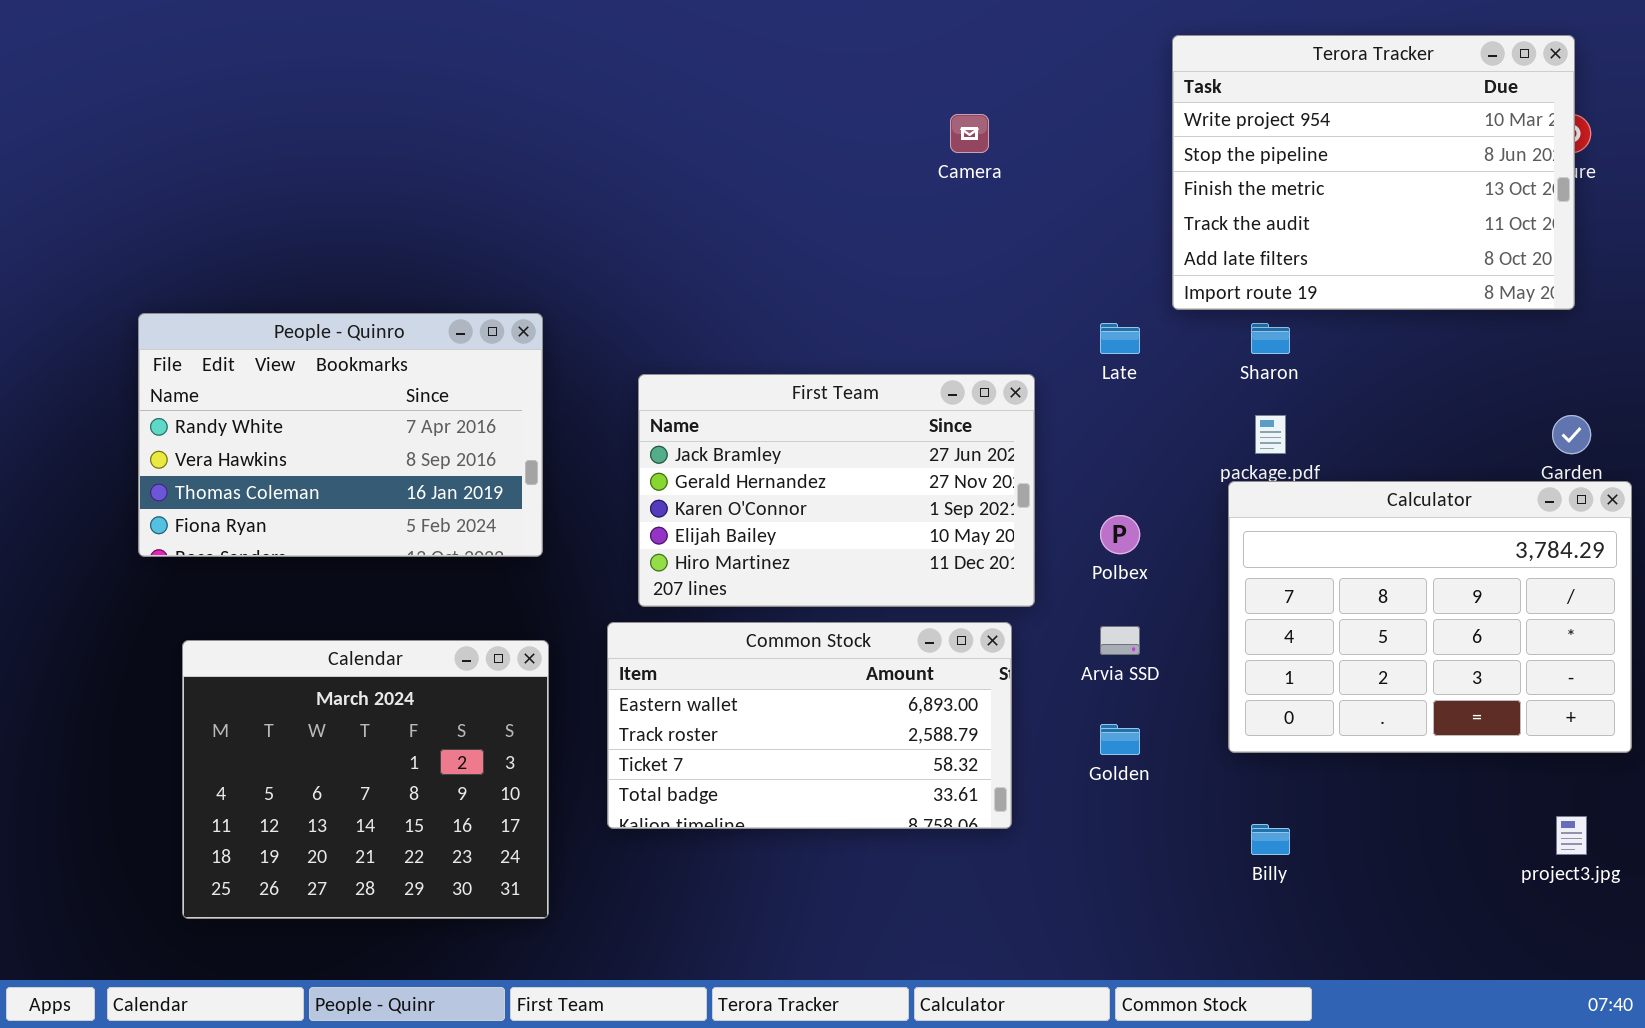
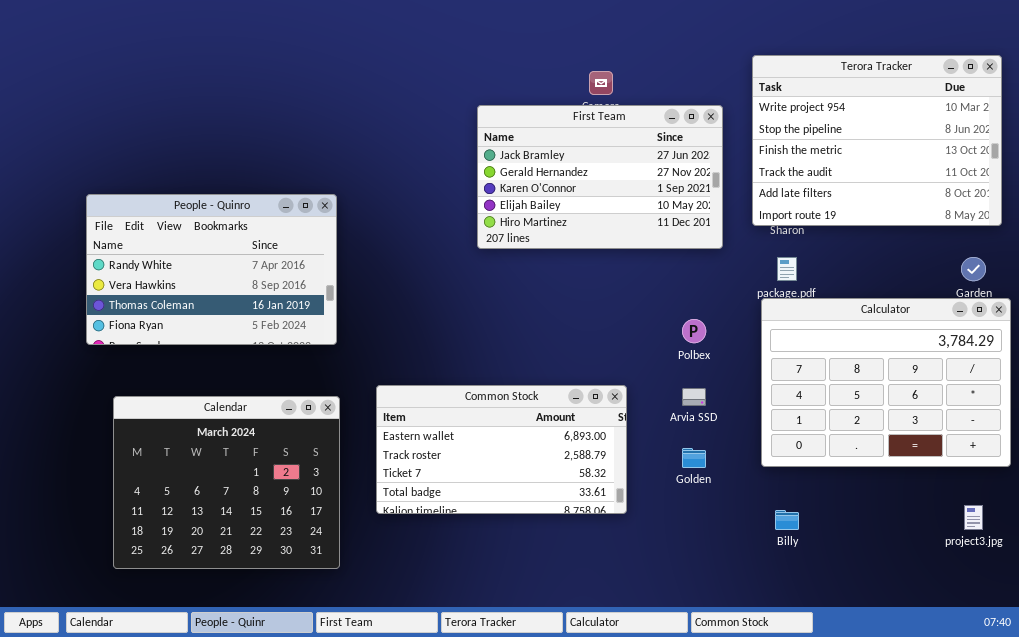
Terora Tracker: [1172,35,1575,310] -> [752,55,1002,226], moved
First Team: [638,374,1035,607] -> [477,105,723,249], moved

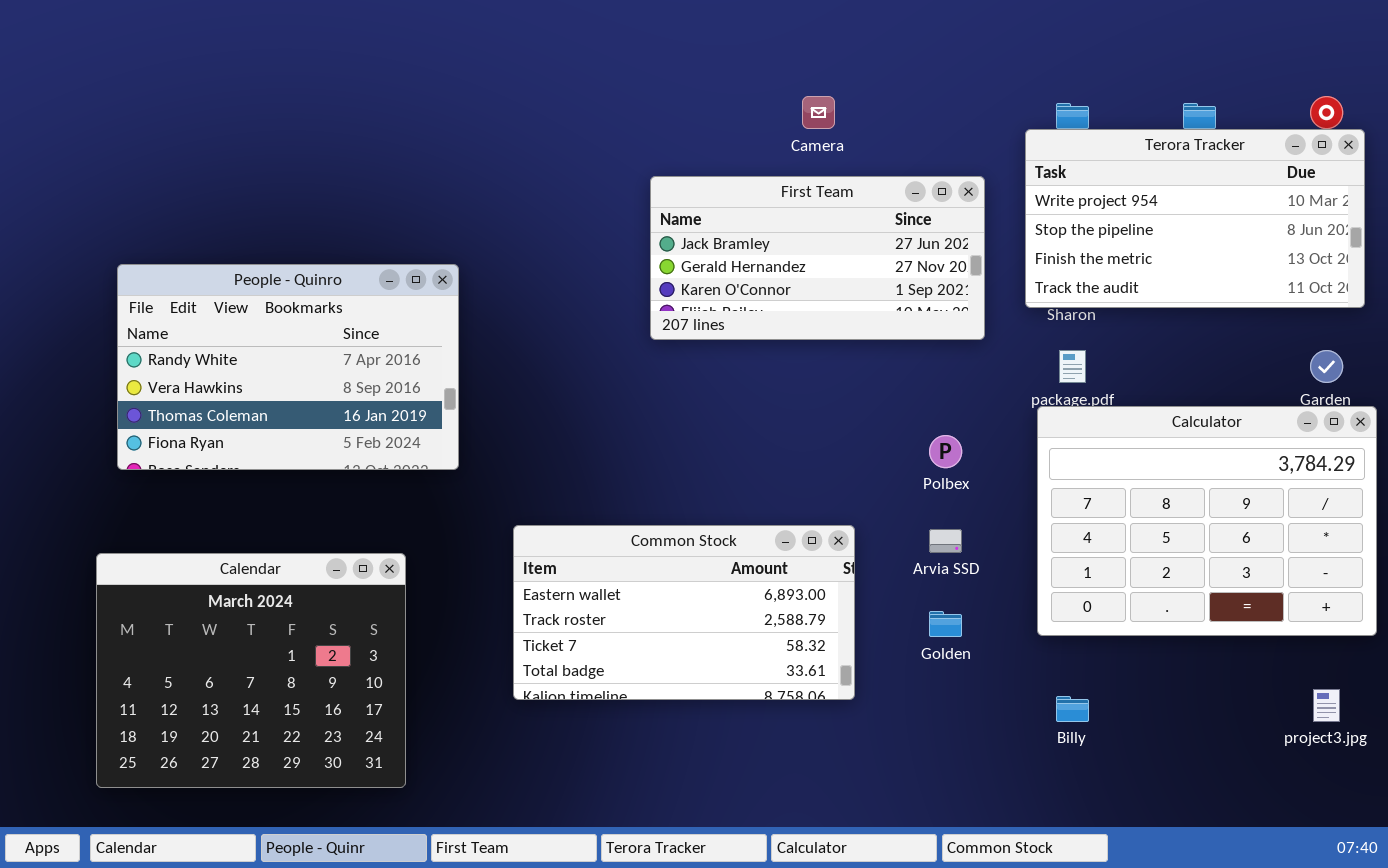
Terora Tracker: [752,55,1002,226] -> [1025,129,1365,308], resized
First Team: [477,105,723,249] -> [650,176,985,340], resized
Calendar: [113,396,340,569] -> [96,553,406,788], moved

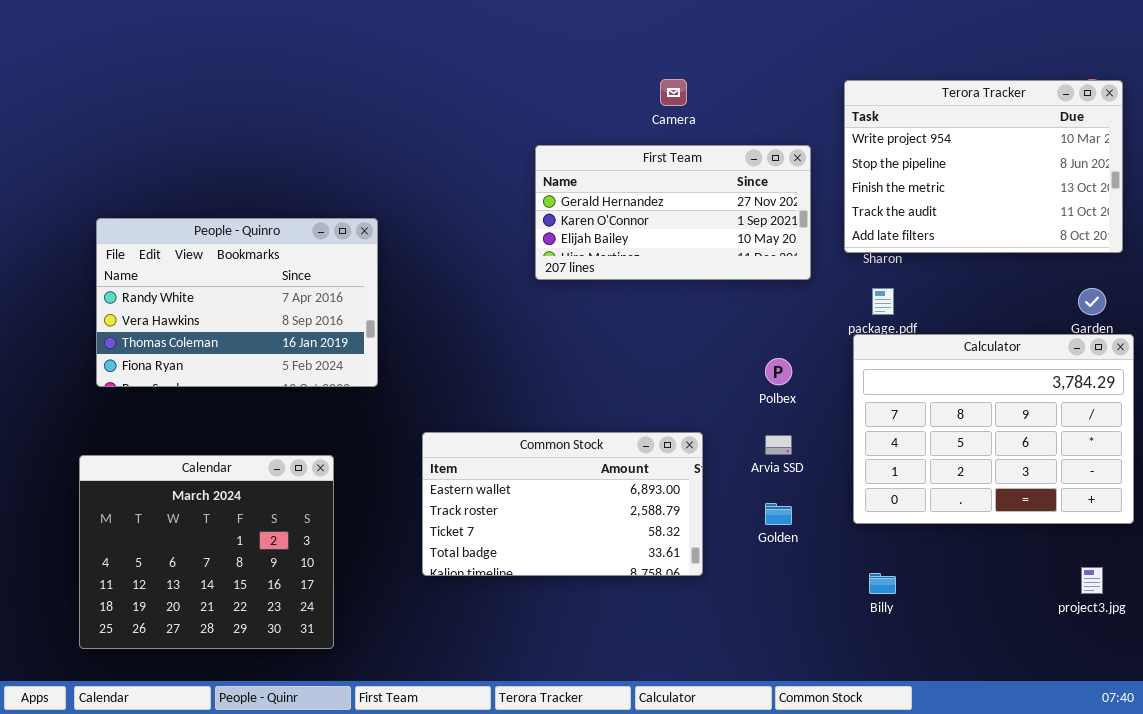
Terora Tracker: [1025,129,1365,308] -> [844,80,1123,253], resized
First Team: [650,176,985,340] -> [535,145,811,280], scrolled down 1 row

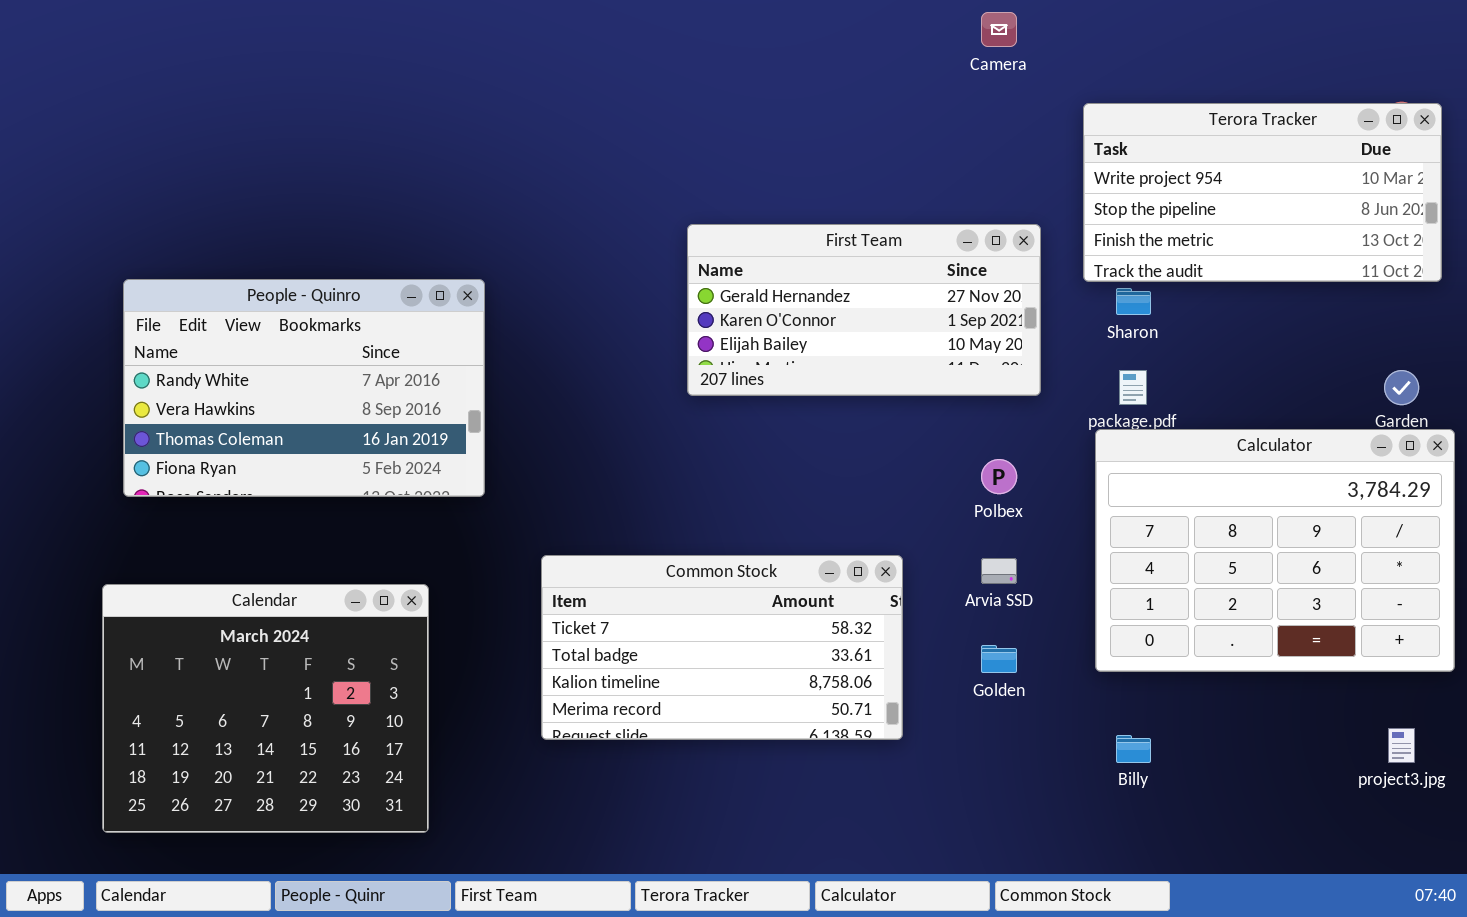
Camera: [660,79,687,106] -> [981,12,1017,47], moved
Terora Tracker: [844,80,1123,253] -> [1083,103,1442,282], resized
First Team: [535,145,811,280] -> [687,224,1041,396], moved
Common Stock: [422,432,703,576] -> [541,555,903,740], scrolled down 2 rows

